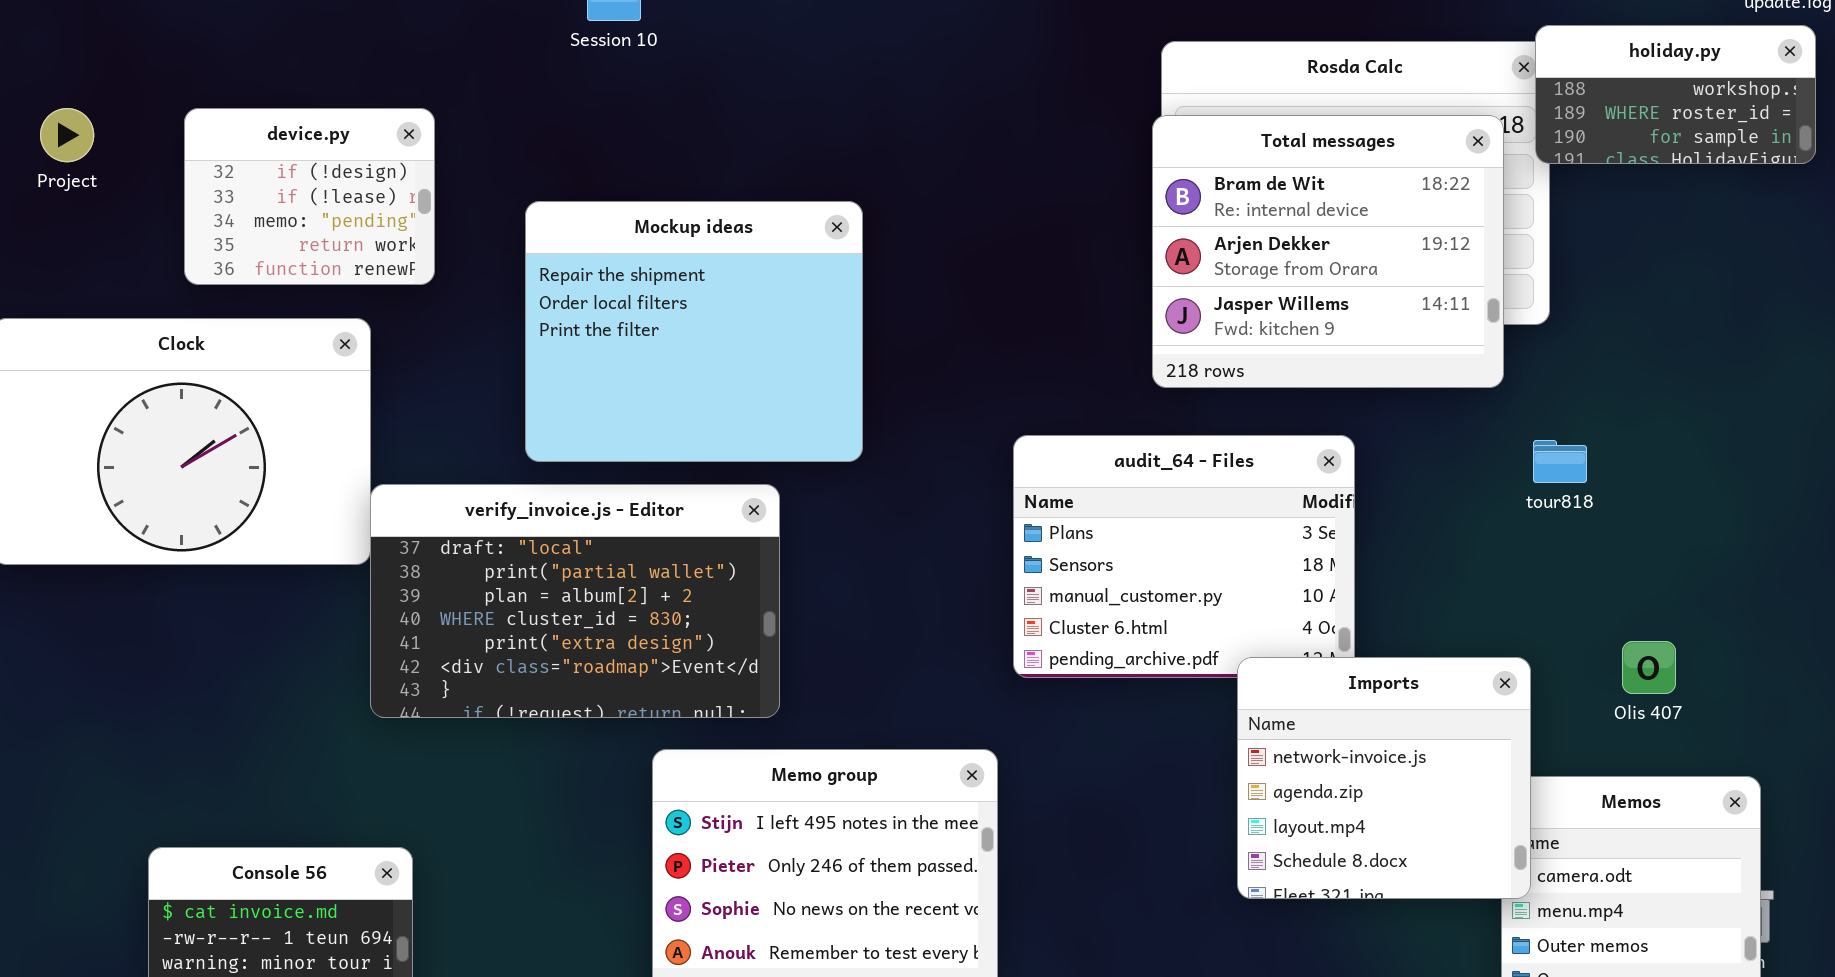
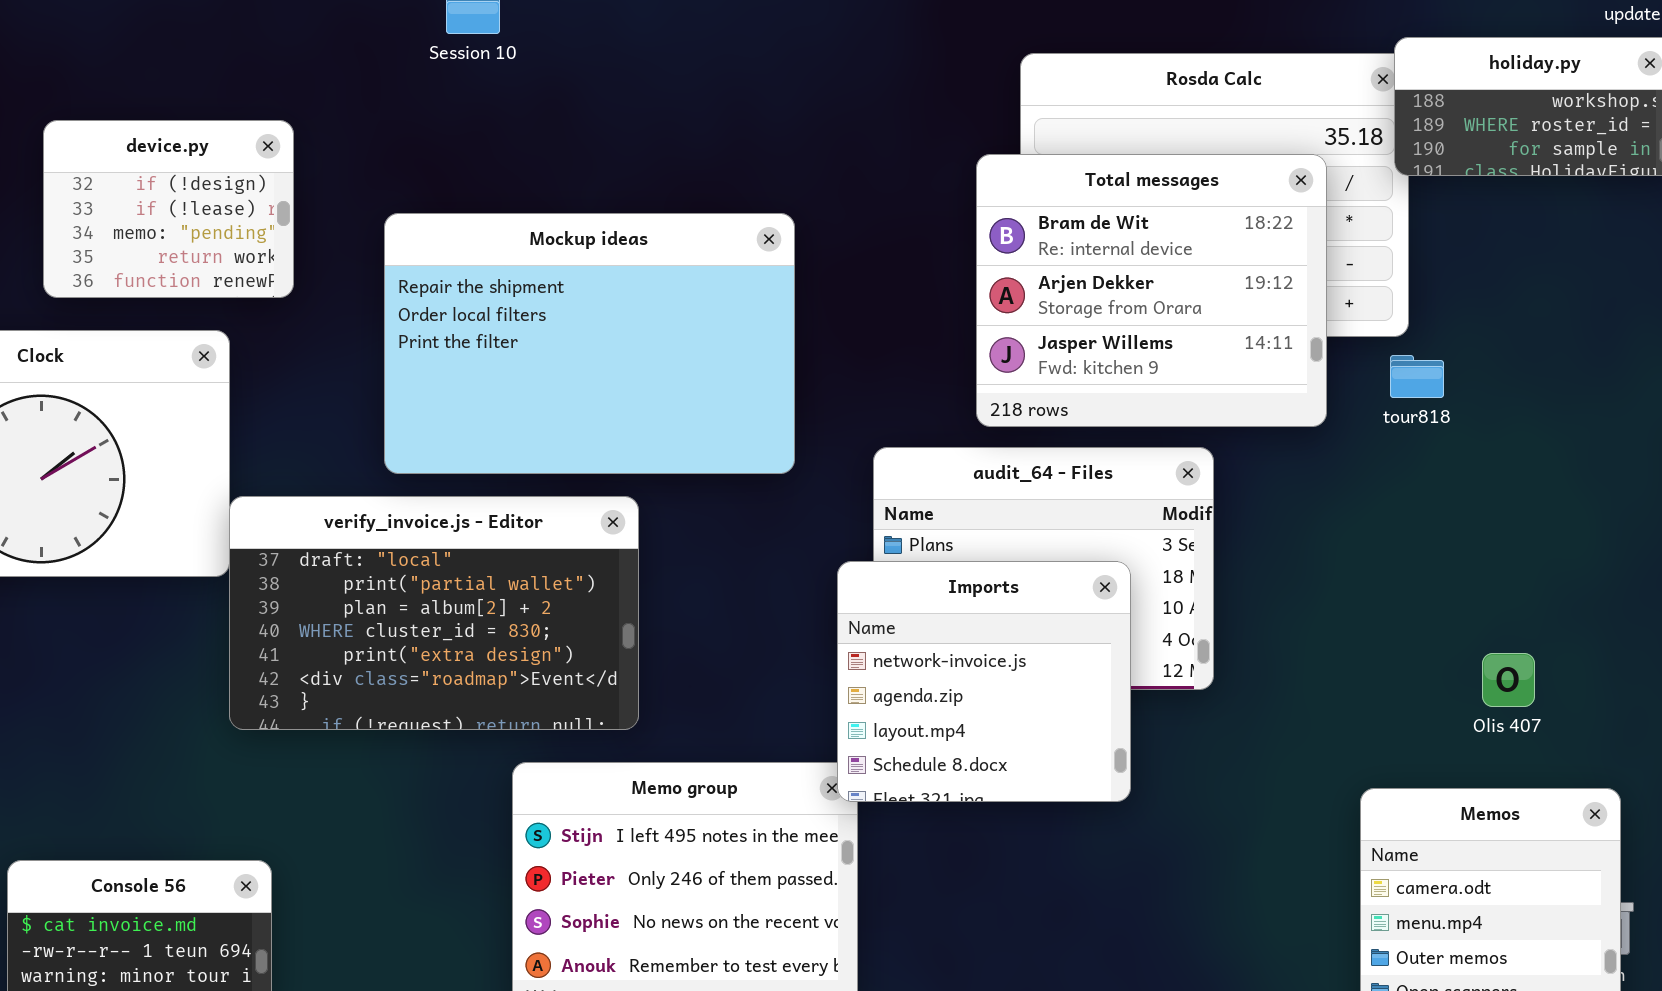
Total messages: [1152,115,1504,388] -> [976,154,1327,427], moved
Mockup ideas: [525,201,863,462] -> [384,213,795,474], resized
tour818: [1533,440,1587,483] -> [1390,355,1444,398], moved
Imports: [1237,657,1531,899] -> [837,561,1131,802], moved

